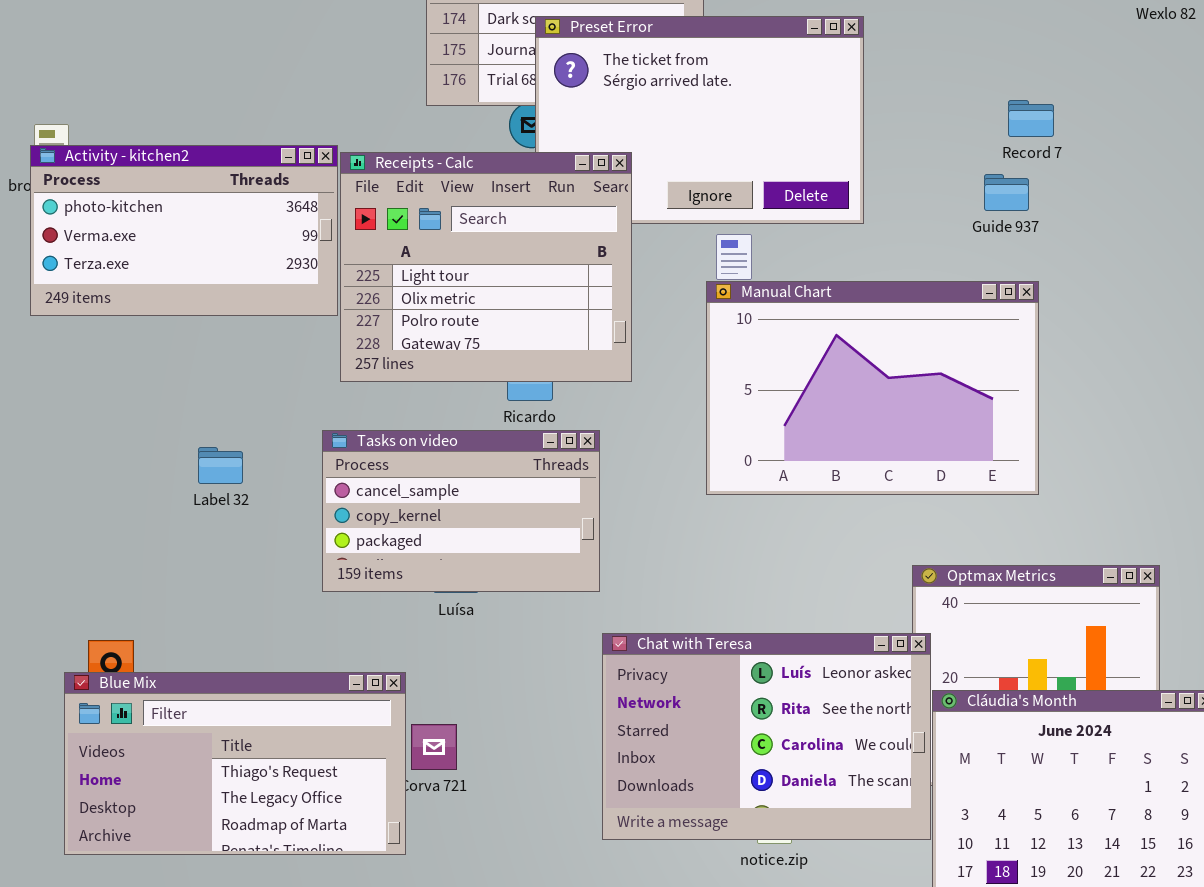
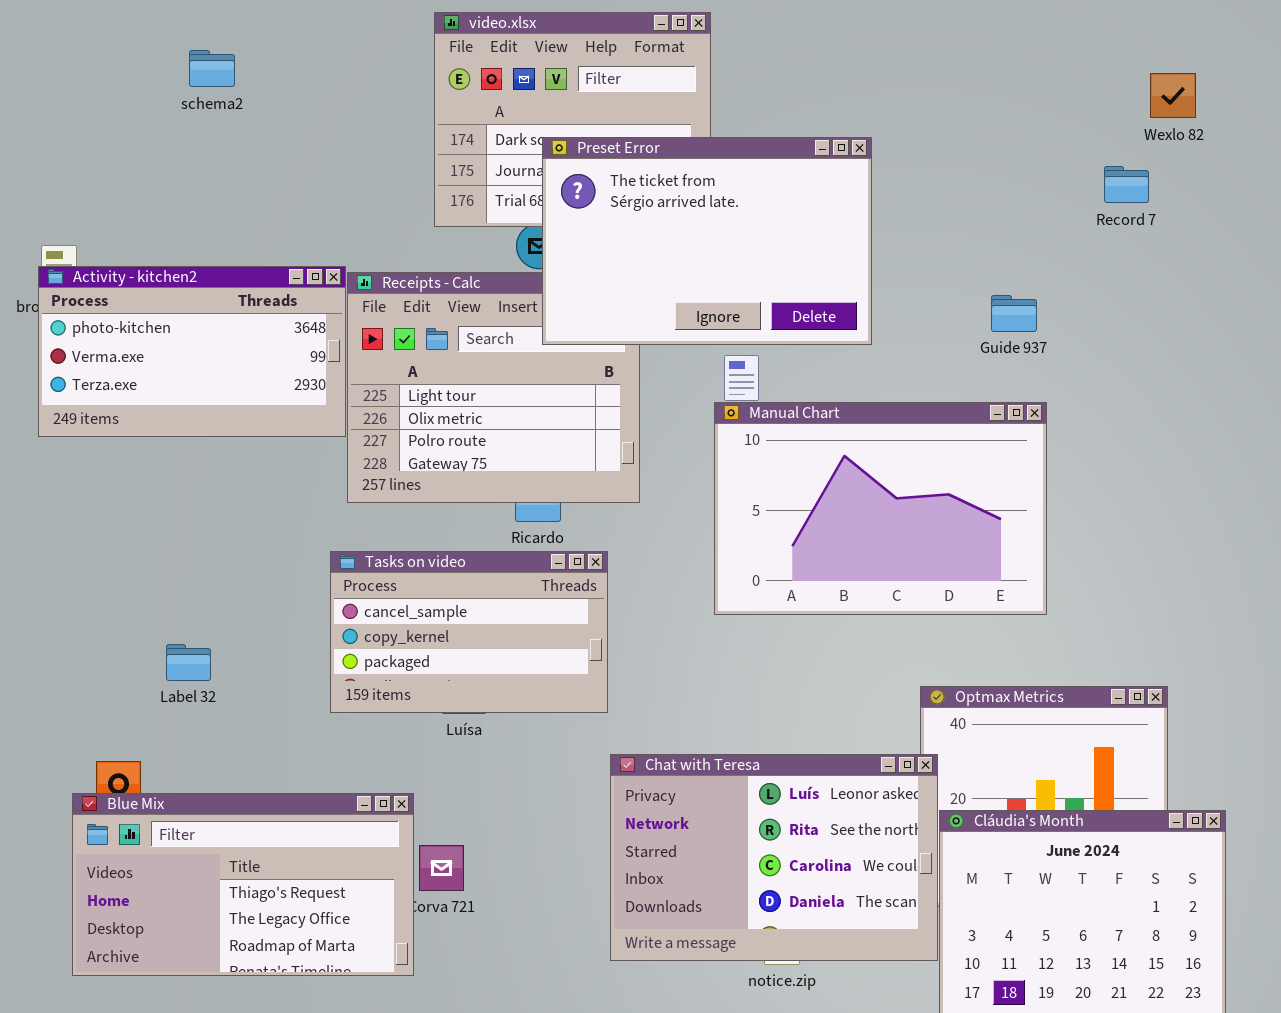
Preset Error: [535,16,864,224] -> [542,137,872,345], raised
Record 7: [1008,100,1054,137] -> [1104,166,1149,203], moved
Label 32: [198,447,243,484] -> [166,644,211,681], moved

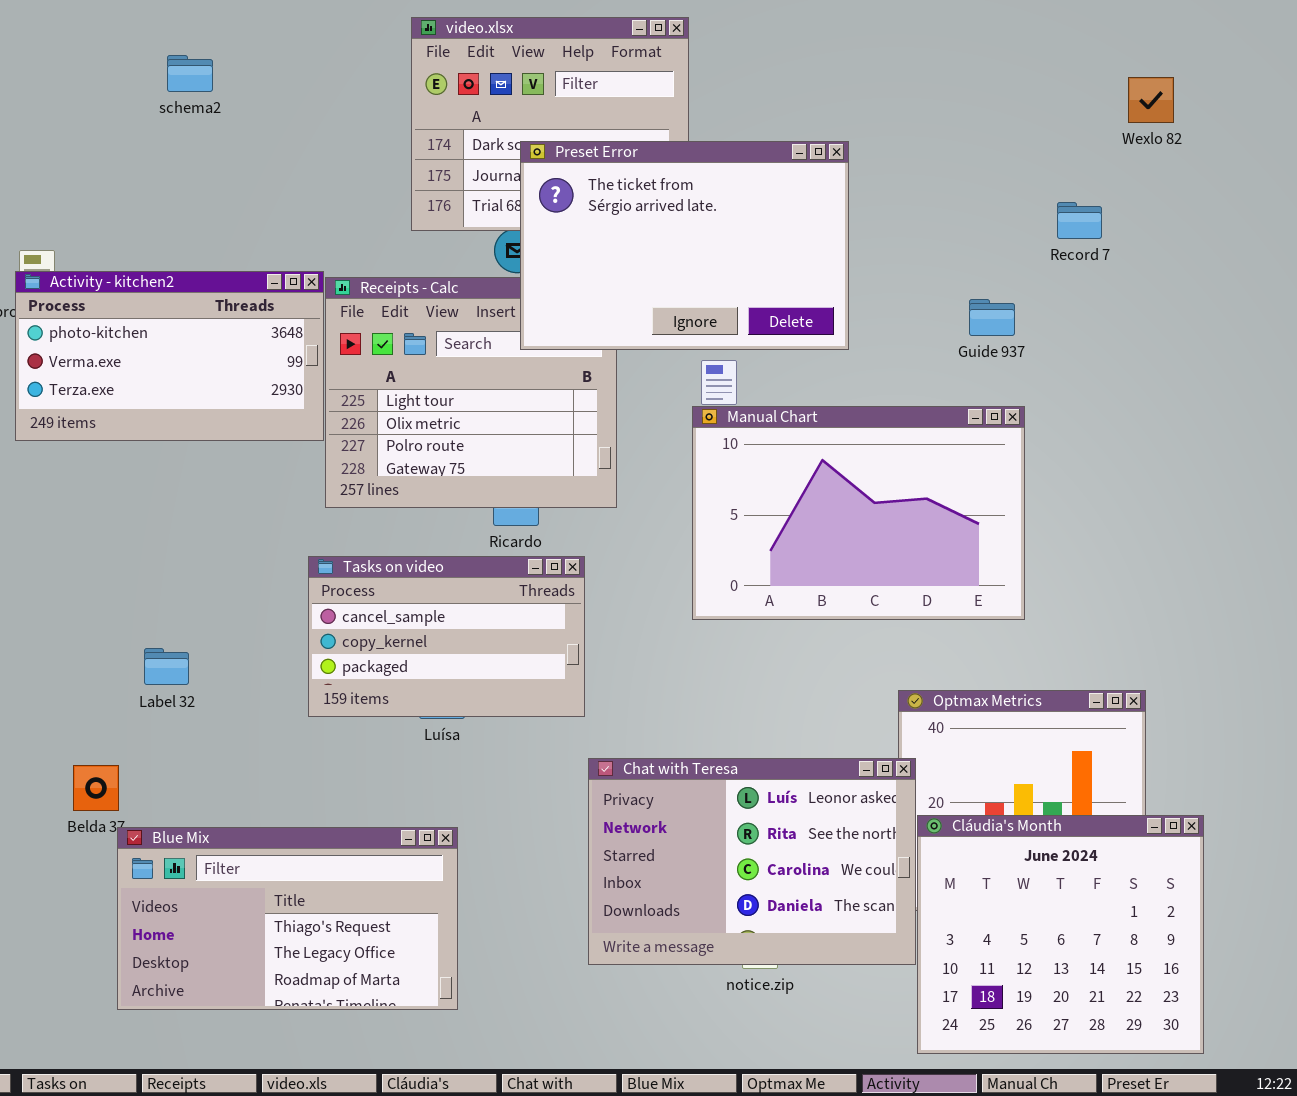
Record 7: [1104,166,1149,203] -> [1057,202,1102,239], moved
Blue Mix: [72,793,414,976] -> [117,827,458,1010], moved

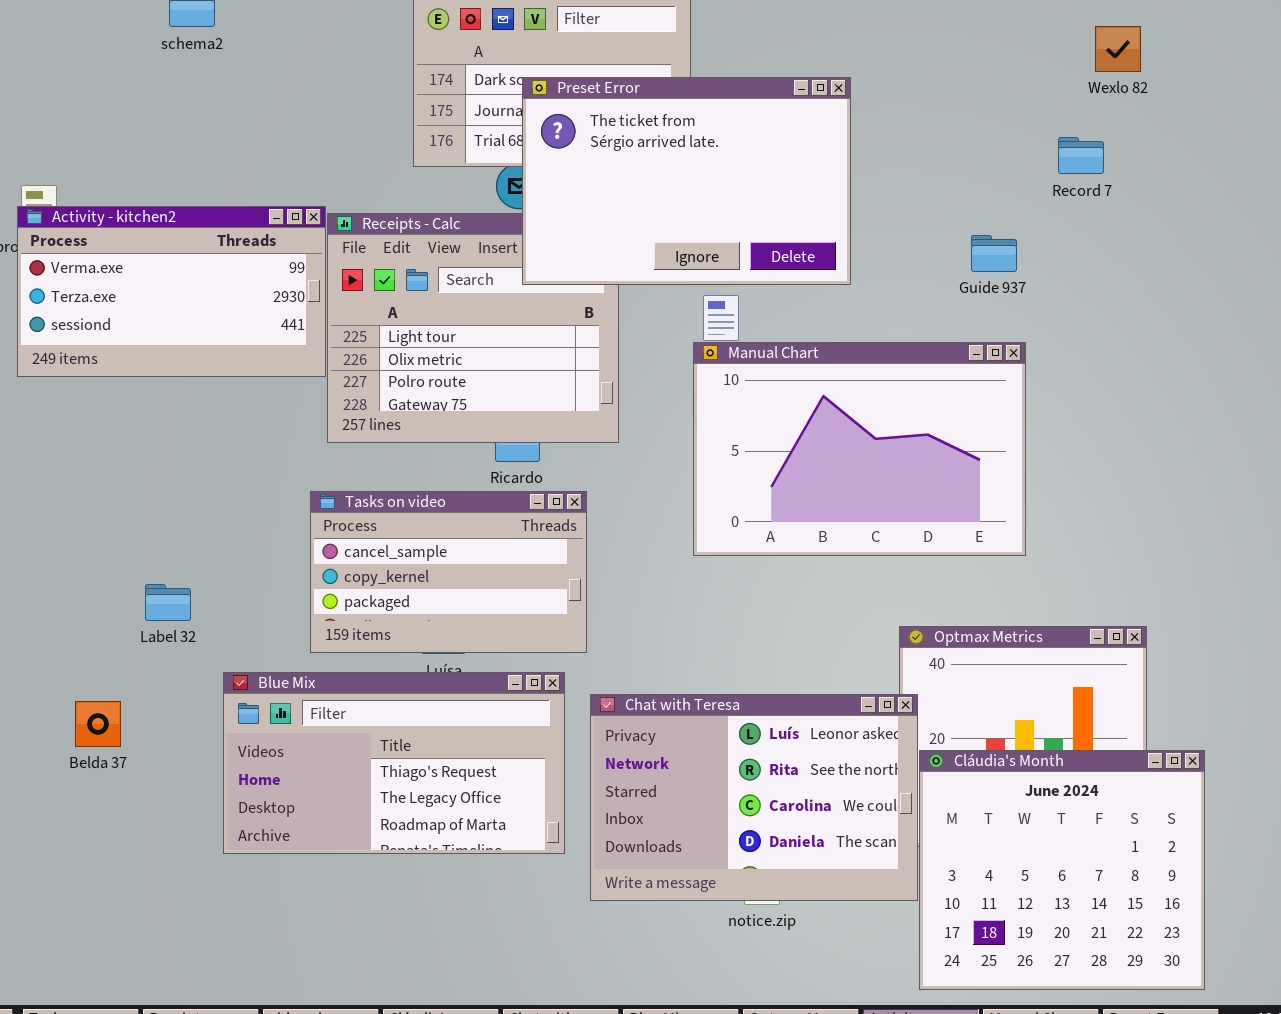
Wexlo 82: [1128,77,1174,123] -> [1095,26,1141,72], moved
Activity - kitchen2: [15,271,324,441] -> [17,206,326,377], scrolled down 1 row
Blue Mix: [117,827,458,1010] -> [223,672,565,854], moved

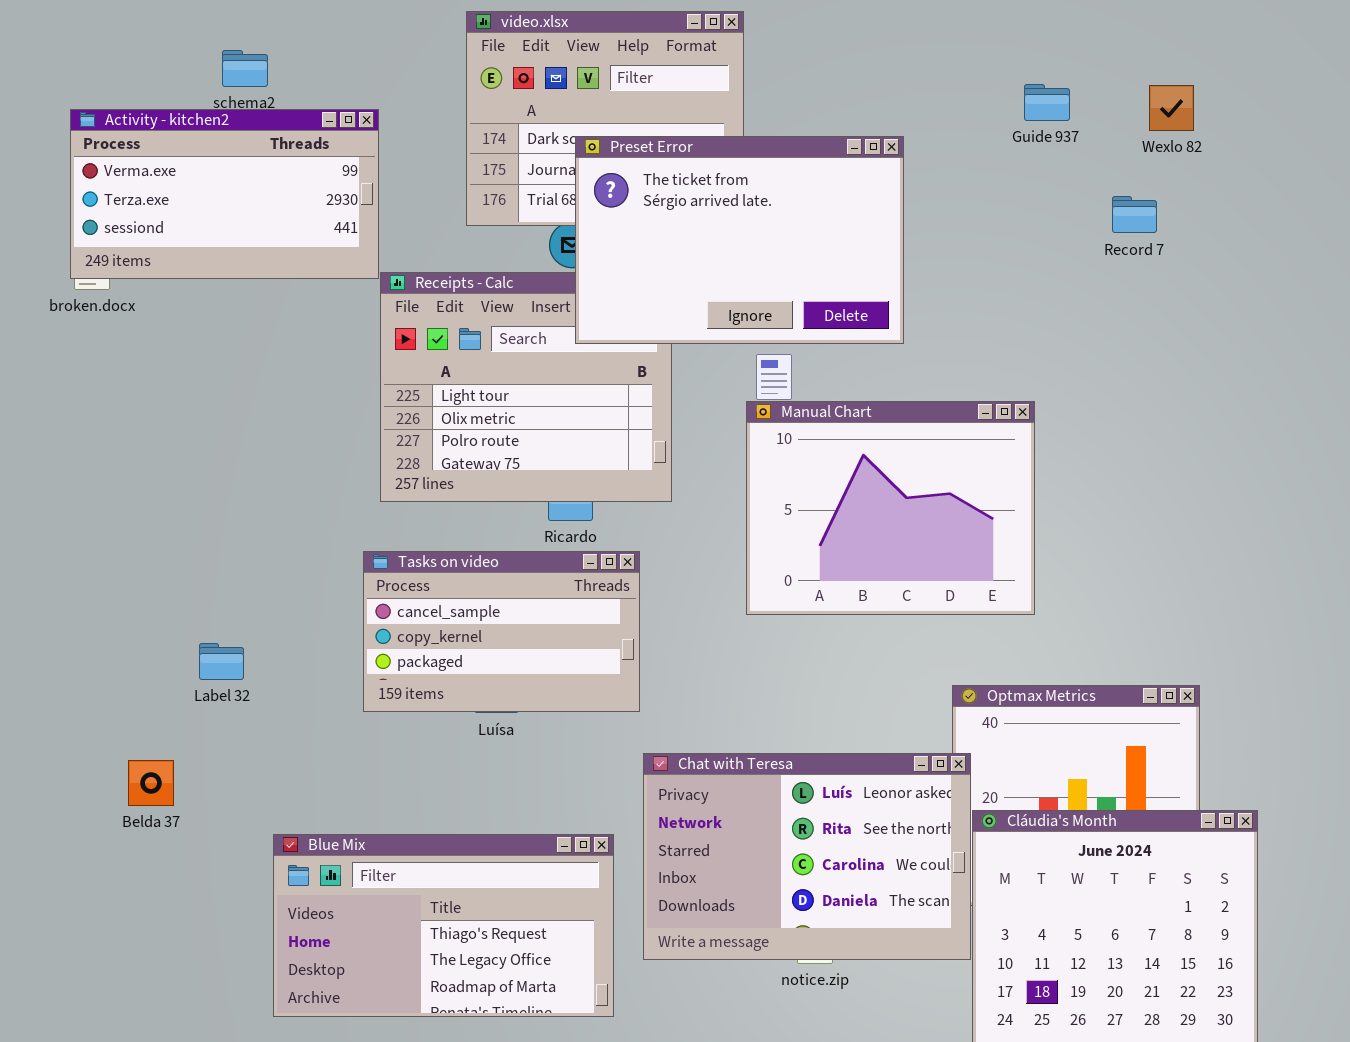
Activity - kitchen2: [17,206,326,377] -> [70,109,379,279], moved
Guide 937: [971,235,1017,272] -> [1024,84,1070,121], moved
Manual Chart: [693,342,1026,556] -> [746,401,1035,615], resized
Blue Mix: [223,672,565,854] -> [273,834,614,1017], moved

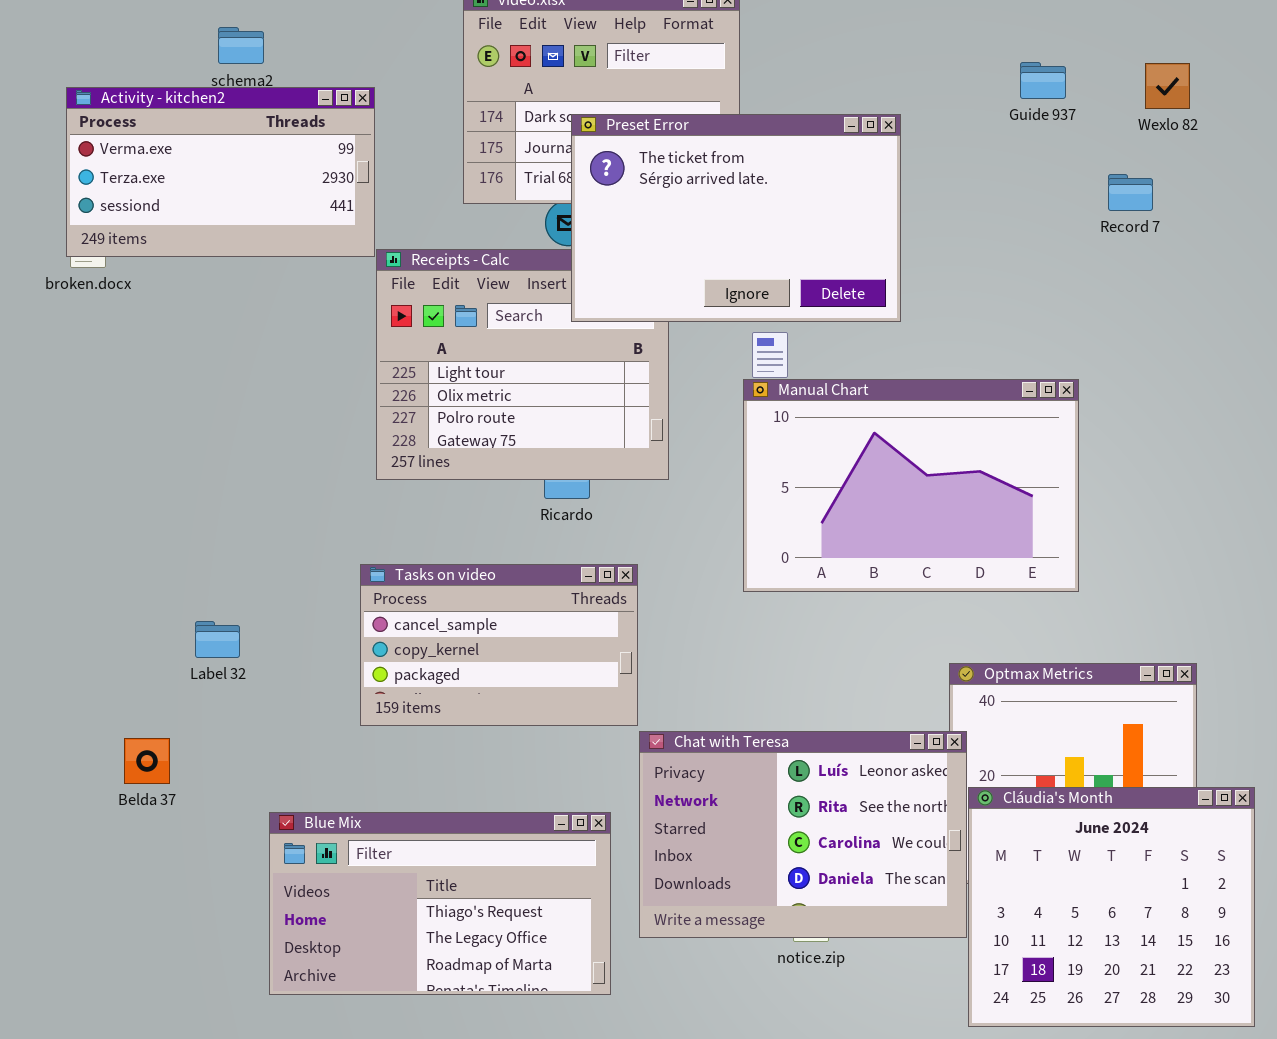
Manual Chart: [746,401,1035,615] -> [743,379,1079,592], resized
Tasks on video: [363,551,640,712] -> [360,564,638,726], moved

